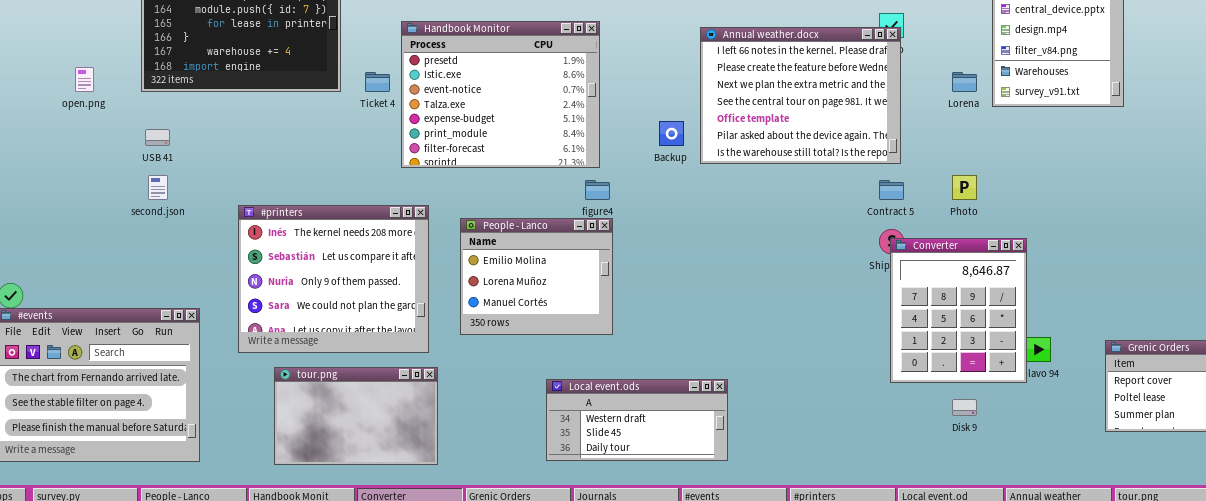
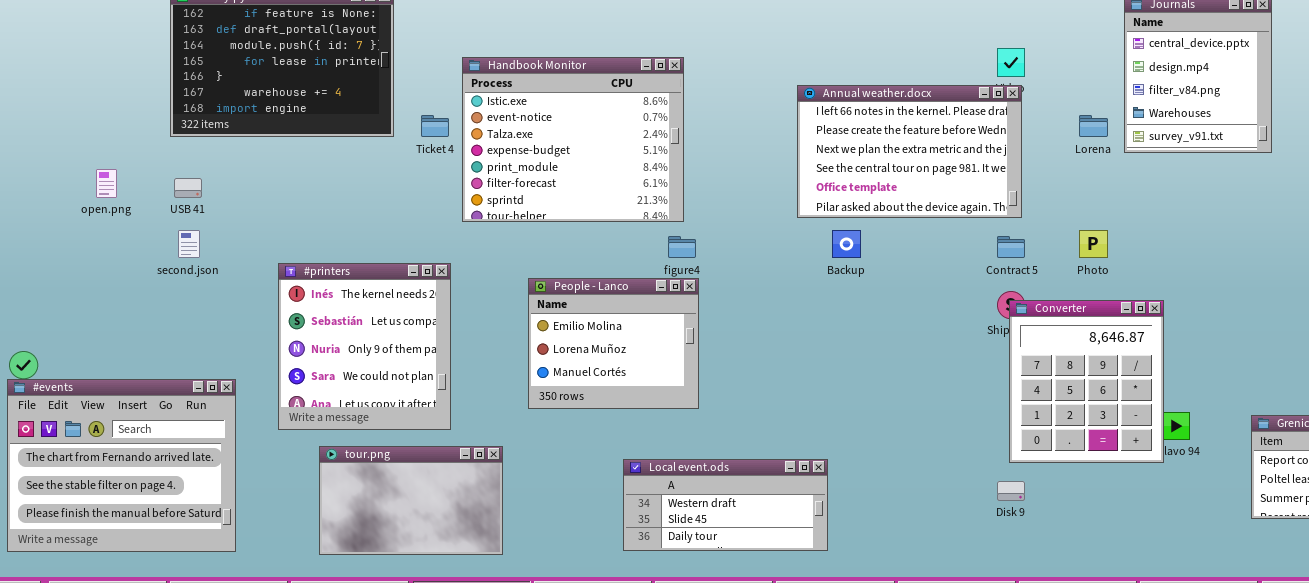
Handbook Monitor: [401,21,600,168] -> [462,57,684,222], scrolled down 1 row
Annual weather.docx: [700,27,901,164] -> [797,85,1022,218], resized
open.png: [75,67,94,92] -> [96,169,117,198], moved
Backup: [659,121,684,146] -> [832,230,861,258], moved
#printers: [238,205,429,353] -> [278,263,451,430], resized
Disk 9: [952,399,977,416] -> [997,481,1025,501], moved

